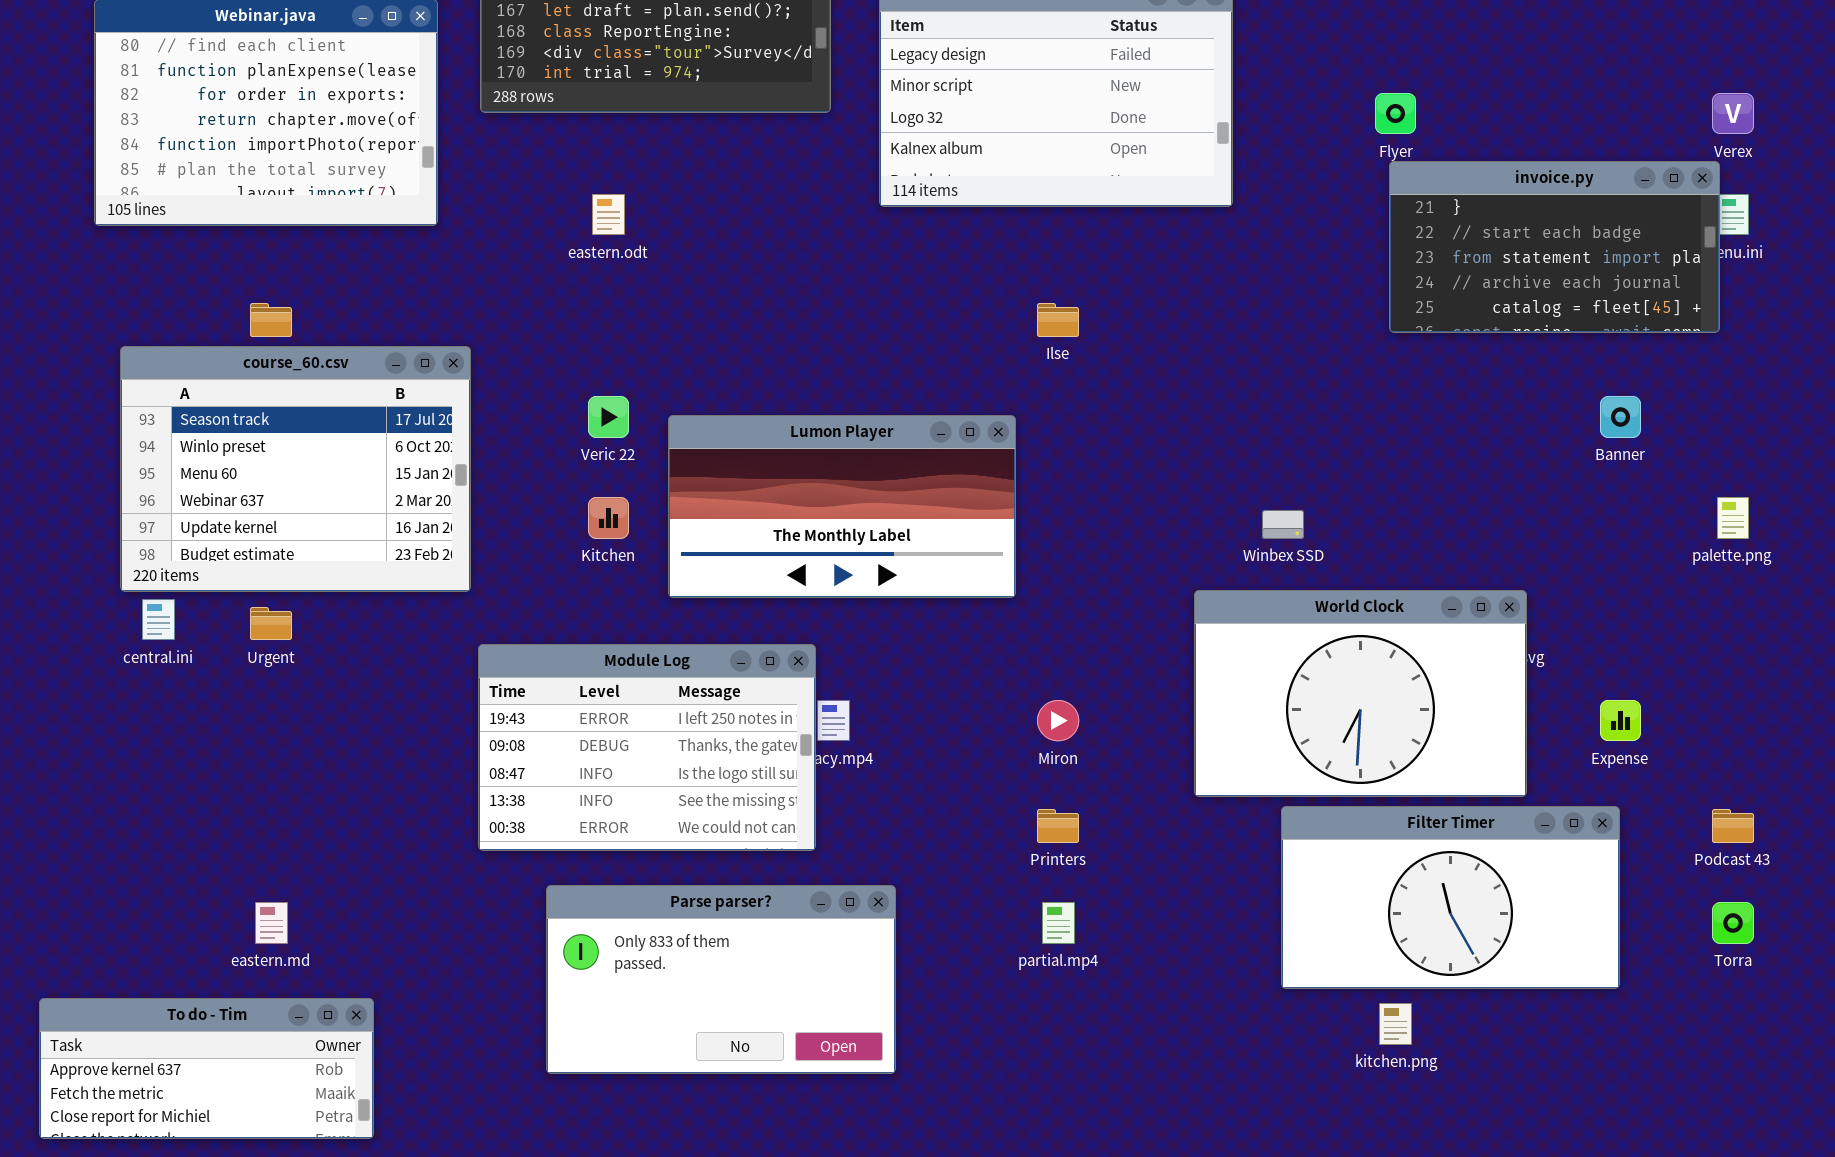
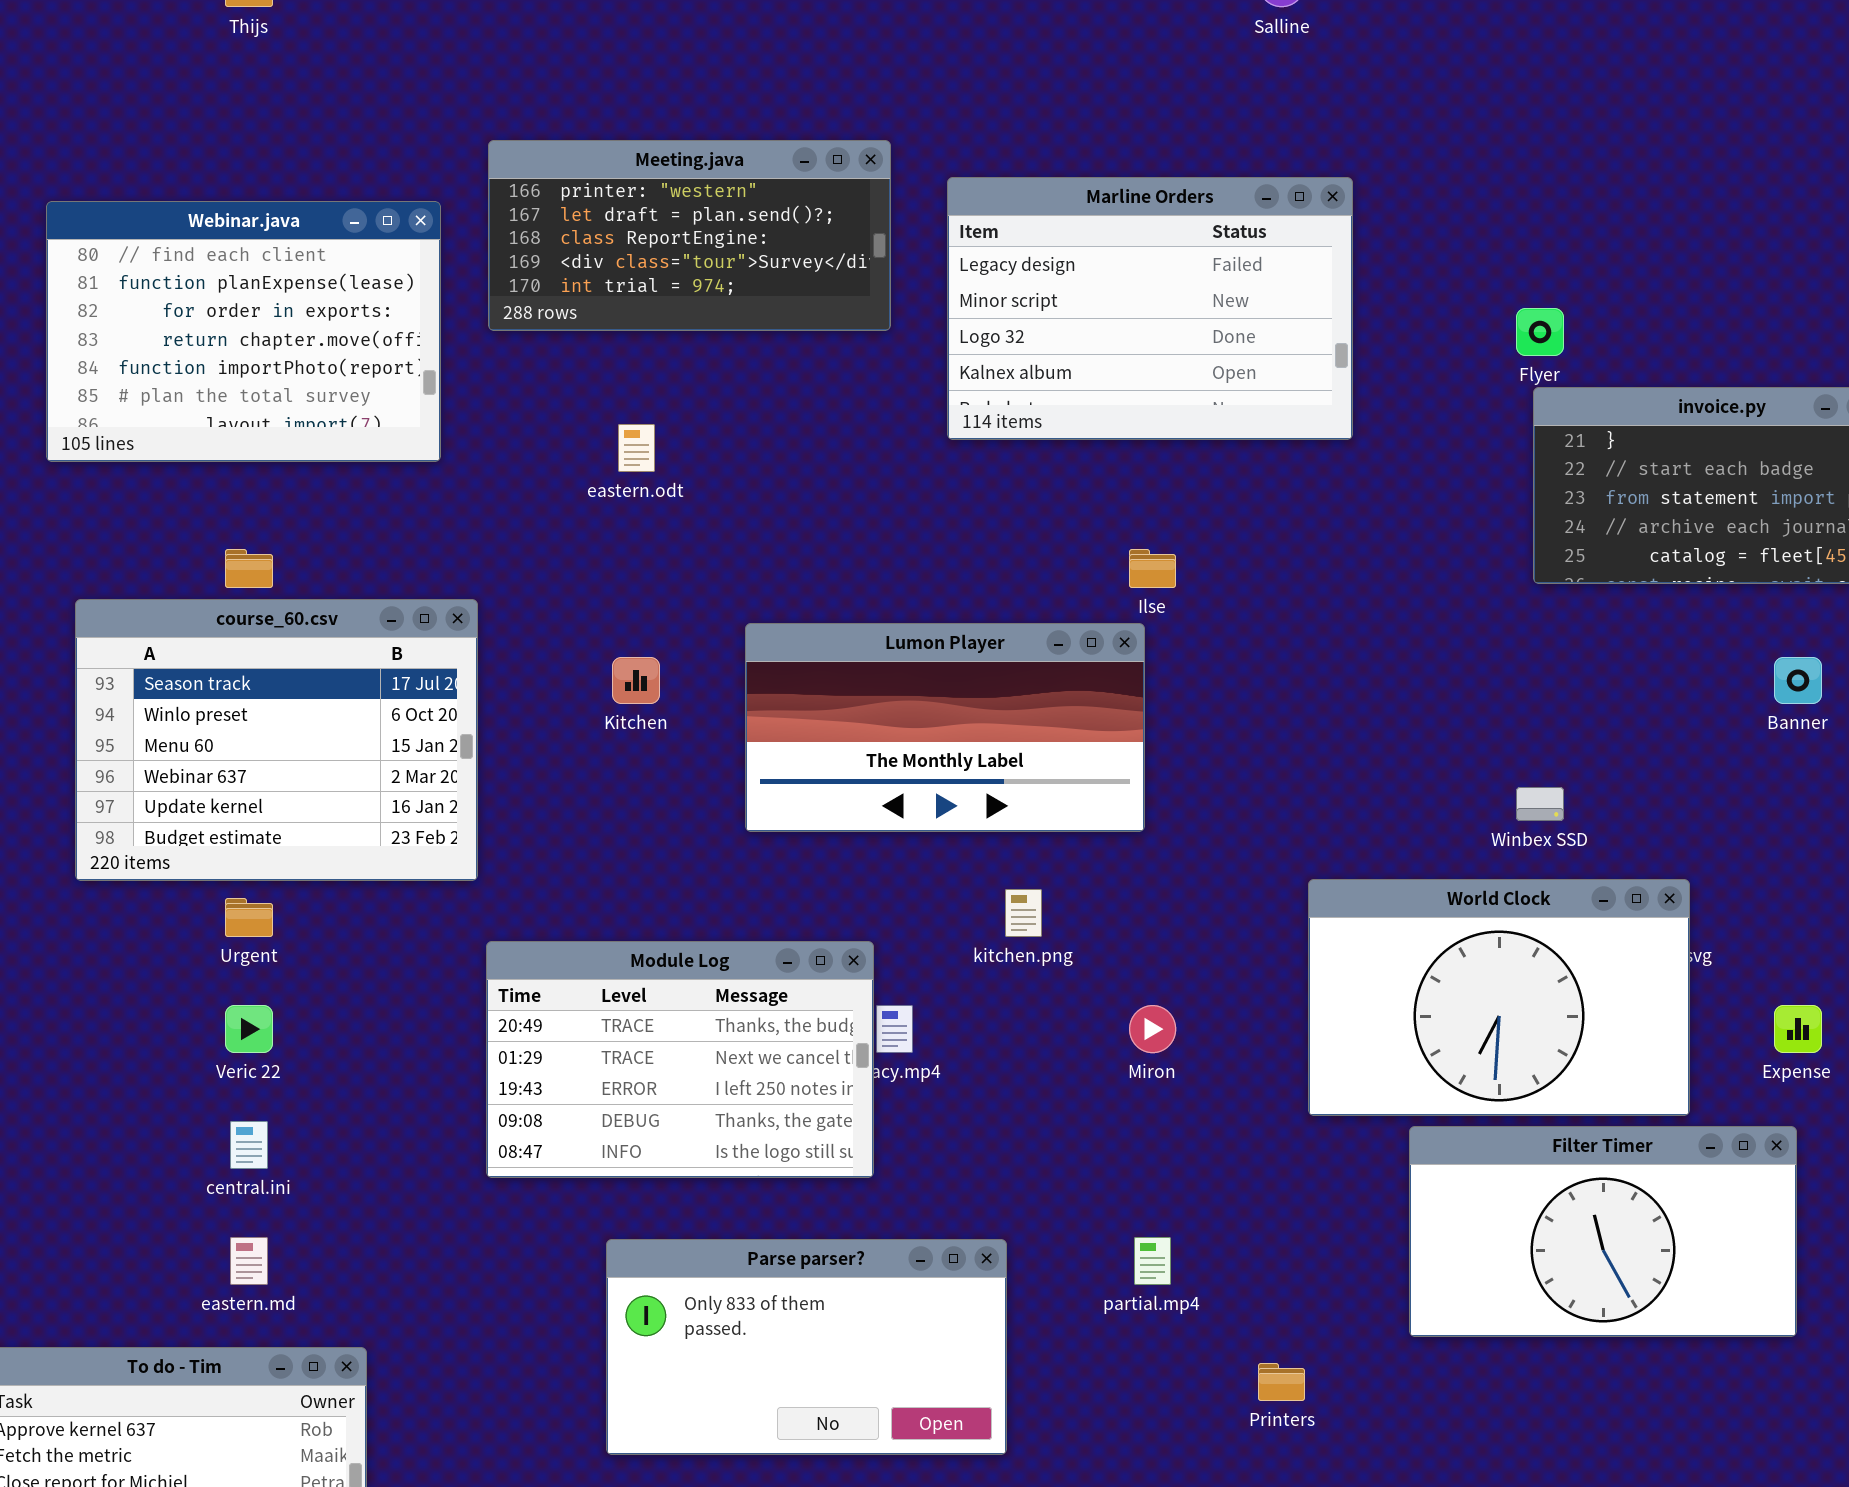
Veric 22: [588,396,629,438] -> [225,1005,273,1053], moved
Lumon Player: [668,415,1016,598] -> [745,623,1145,832], moved
Kitchen: [588,497,629,539] -> [612,657,660,704], moved
Winbex SSD: [1262,510,1304,539] -> [1516,787,1564,821], moved
central.ini: [142,599,175,640] -> [230,1121,268,1169], moved
Module Log: [478,644,816,851] -> [486,941,874,1178], scrolled up 2 rows
Printers: [1037,809,1079,843] -> [1258,1363,1305,1401], moved
Parse parser?: [546,885,896,1074] -> [606,1239,1007,1455], moved
kitchen.png: [1379,1003,1412,1045] -> [1005,889,1042,937], moved

